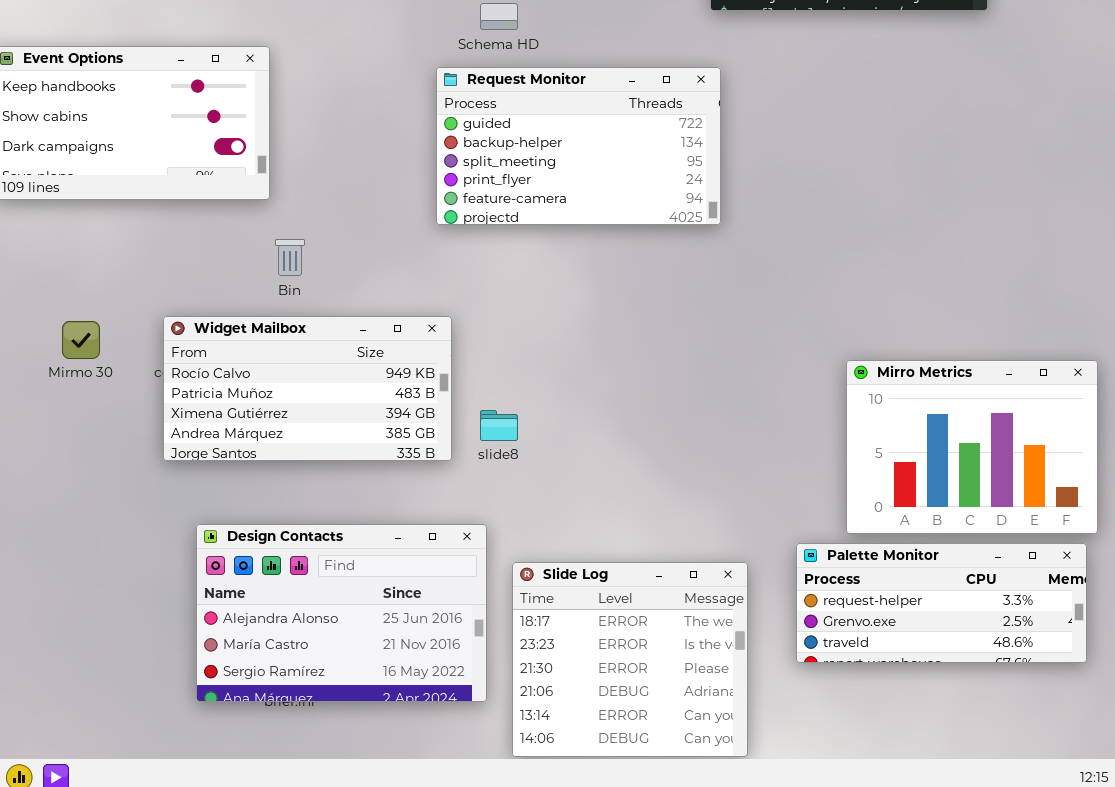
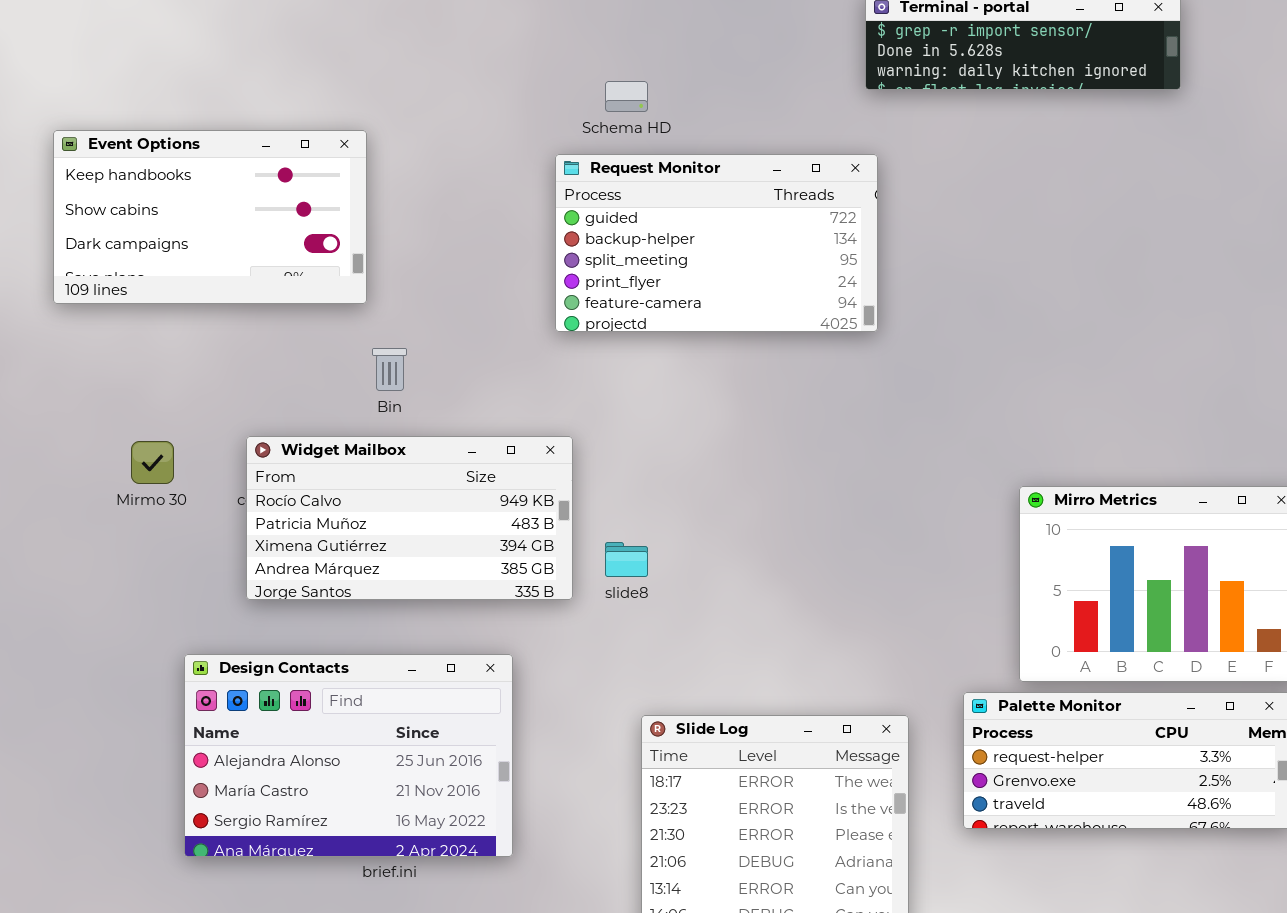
Design Contacts: [196,524,487,702] -> [184,654,513,857], moved

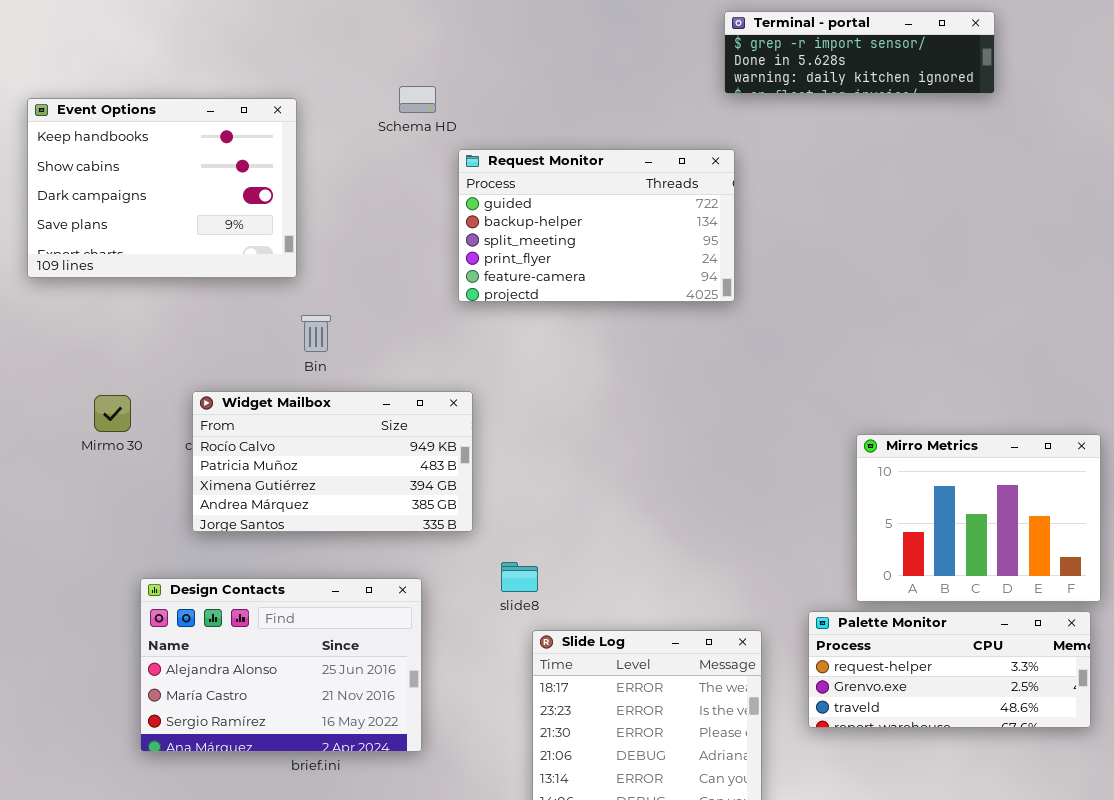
Schema HD: [605,81,648,112] -> [399,86,436,113], moved
Event Options: [53,130,367,304] -> [27,98,297,278], resized
slide8: [605,542,648,577] -> [501,562,538,592], moved

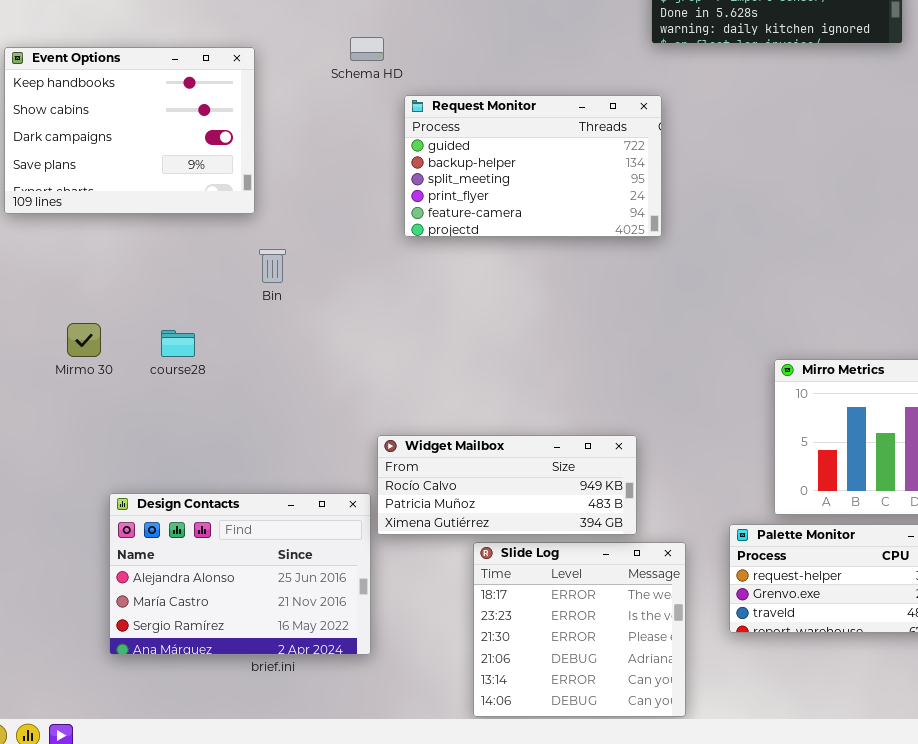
Widget Mailbox: [192,391,473,532] -> [377,435,637,535], moved, resized

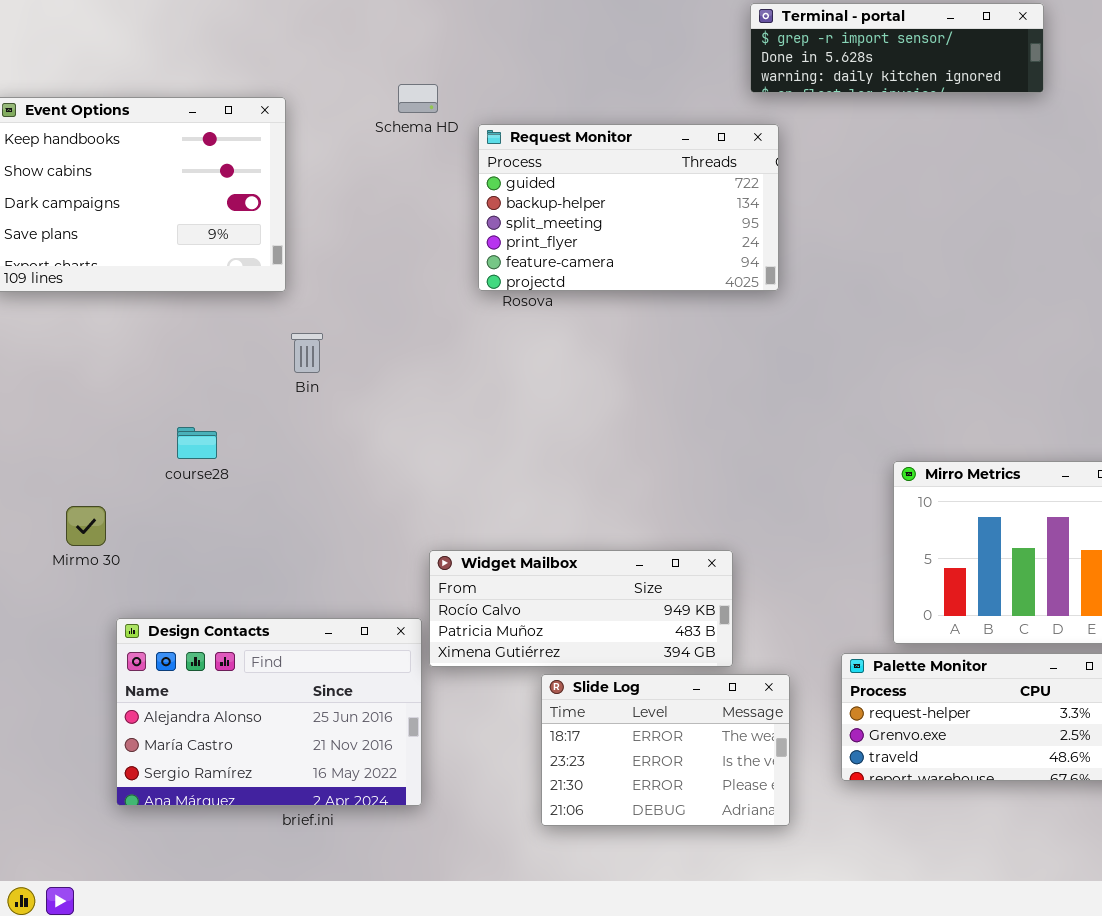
Request Monitor: [404,95,662,237] -> [478,124,779,291], moved
Mirmo 30: [67,323,101,357] -> [66,506,106,546], moved
Slide Log: [473,542,686,717] -> [541,674,790,826], resized

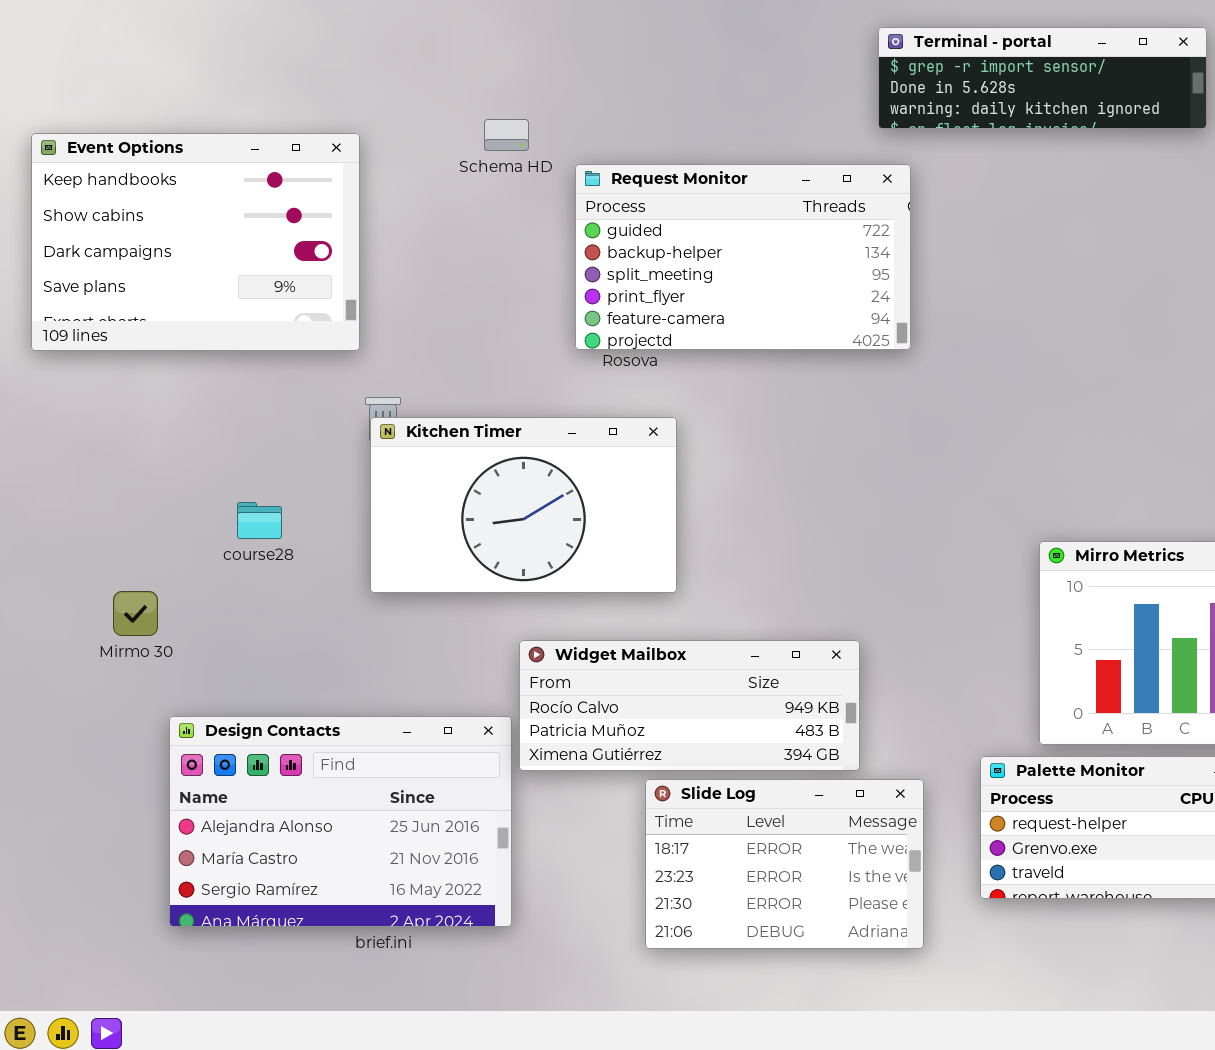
Kitchen Timer: none -> [370,417,677,593], opened

